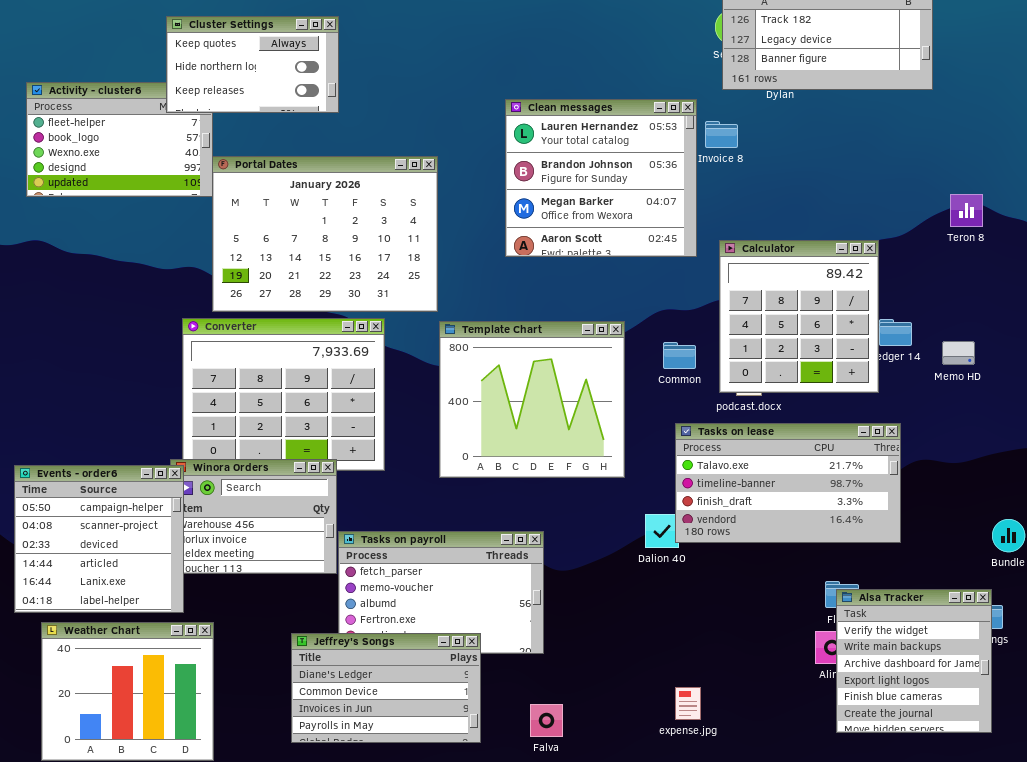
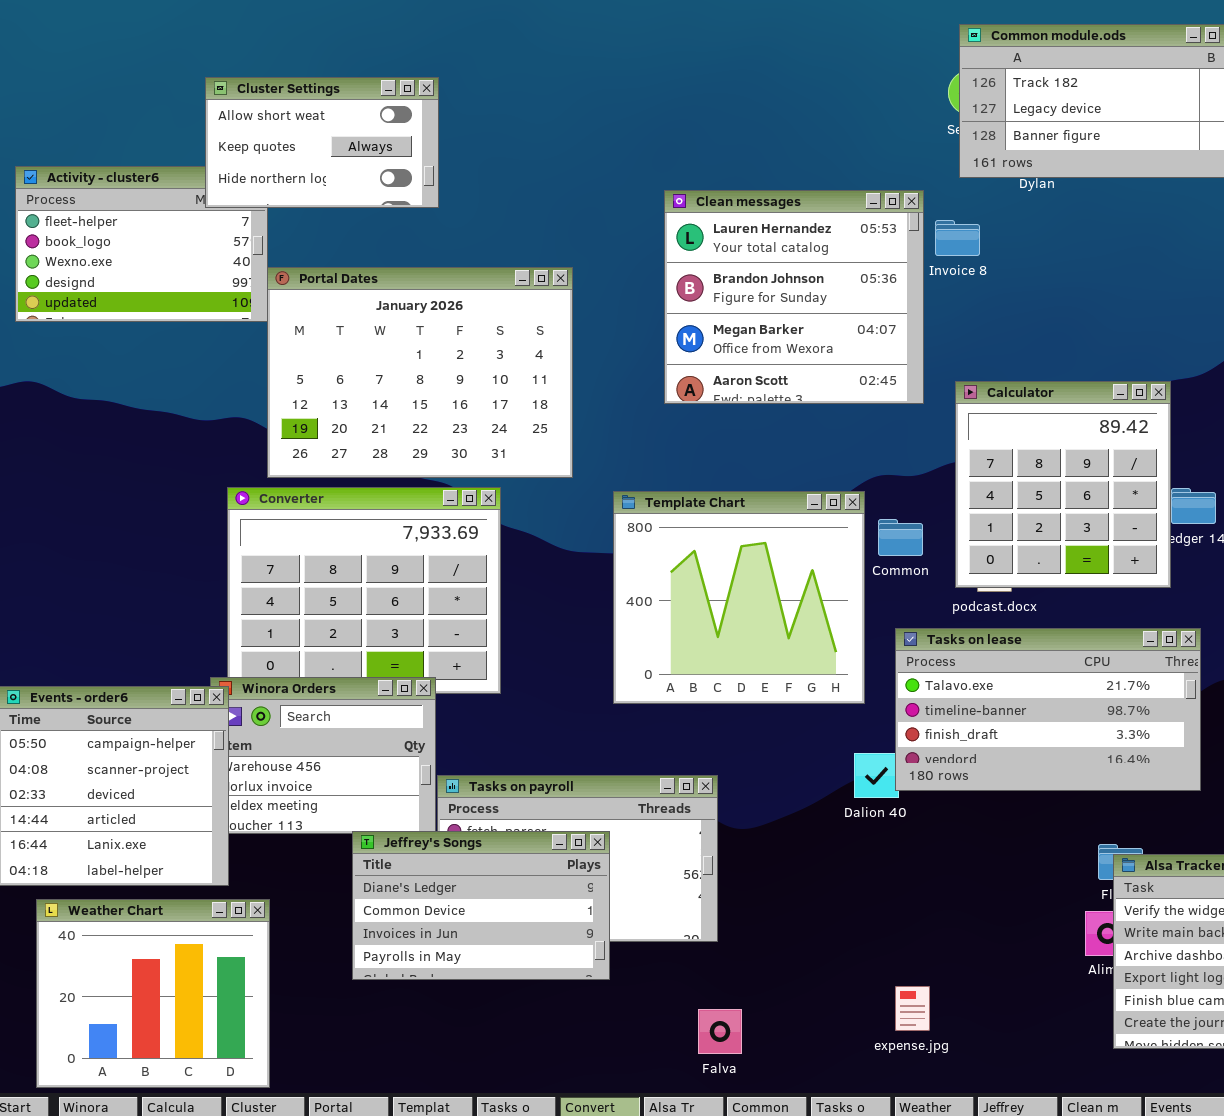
Cluster Settings: [166,16,339,113] -> [205,77,439,208], scrolled up 1 row
Template Chart: [439,321,625,478] -> [613,491,865,704], moved
Jeffrey's Songs: [291,633,481,743] -> [352,831,610,980], moved

